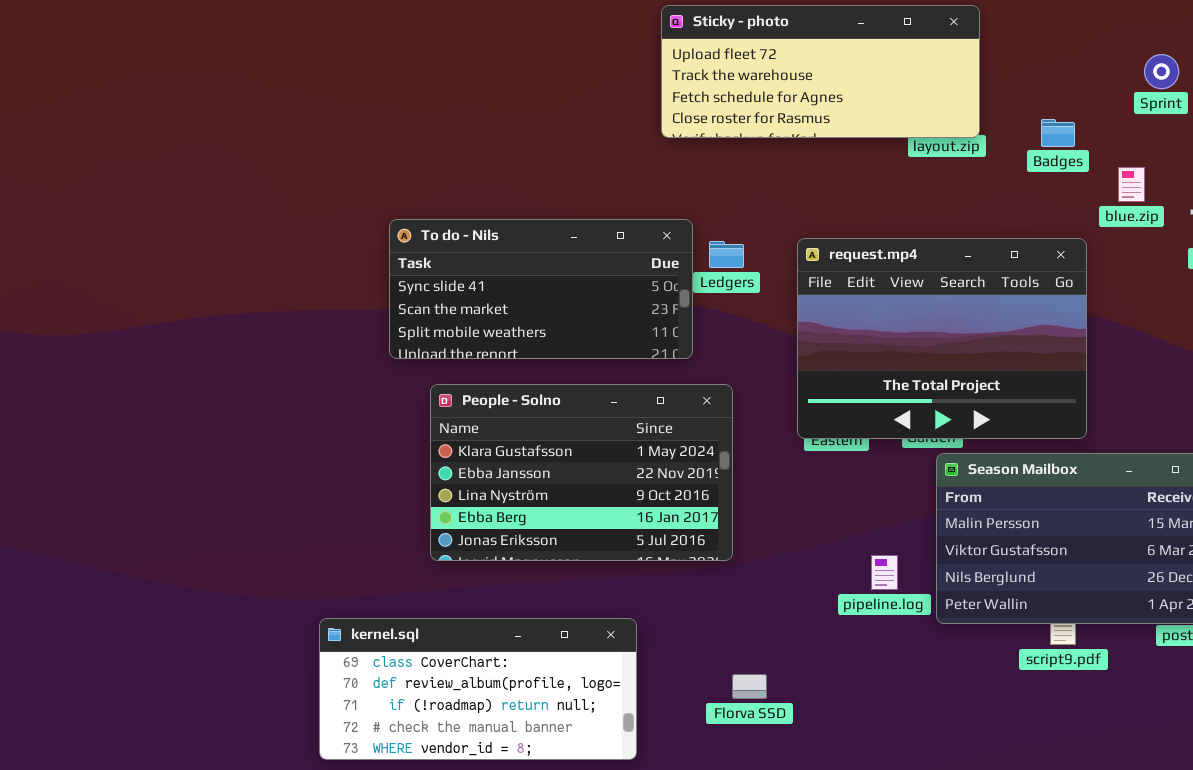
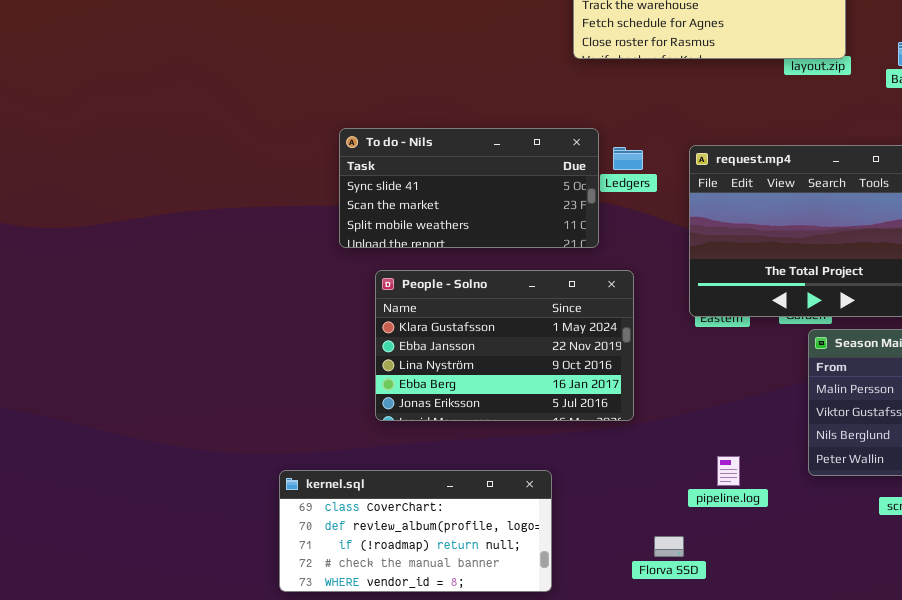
pipeline.log: [871,555,898,590] -> [717,456,740,486], moved
Florva SSD: [732,674,767,699] -> [654,536,684,557], moved

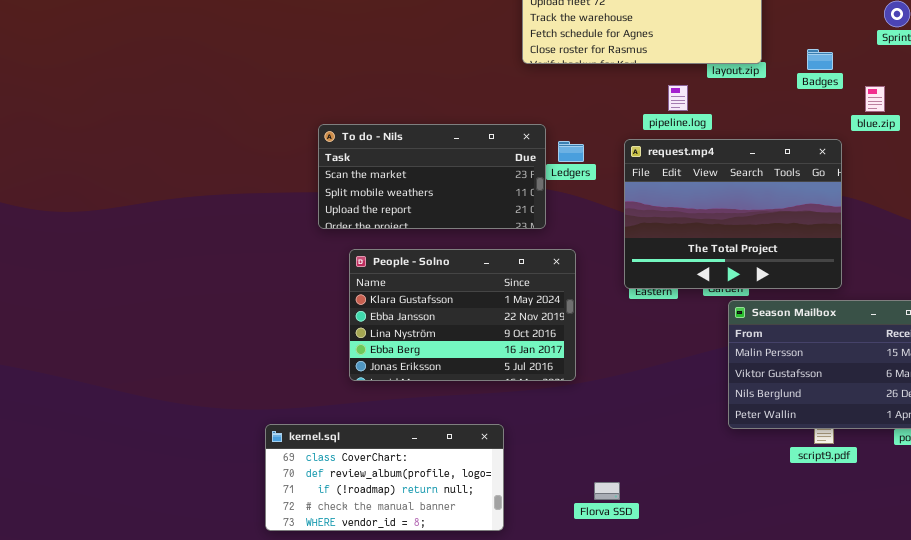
To do - Nils: [339,128,599,248] -> [318,124,546,229], scrolled down 1 row
pipeline.log: [717,456,740,486] -> [668,85,688,111], moved

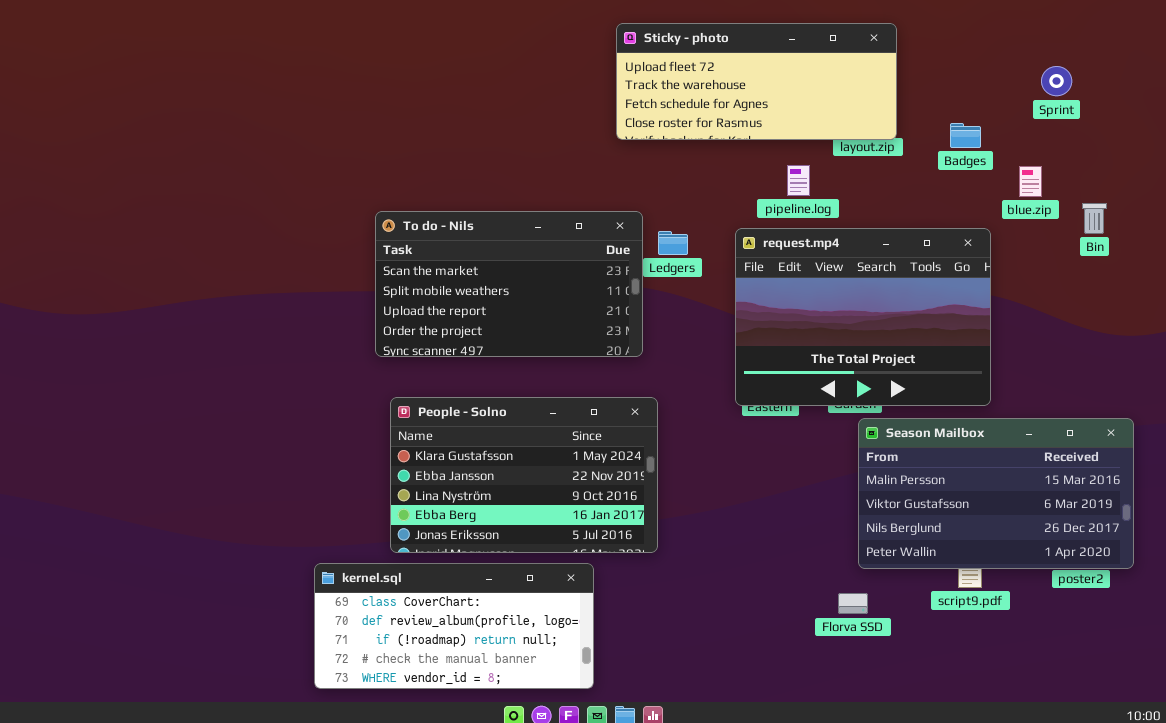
To do - Nils: [318,124,546,229] -> [375,211,643,357], resized
People - Solno: [349,249,576,381] -> [390,397,658,553], moved
Florva SSD: [594,482,620,500] -> [838,593,868,614], moved

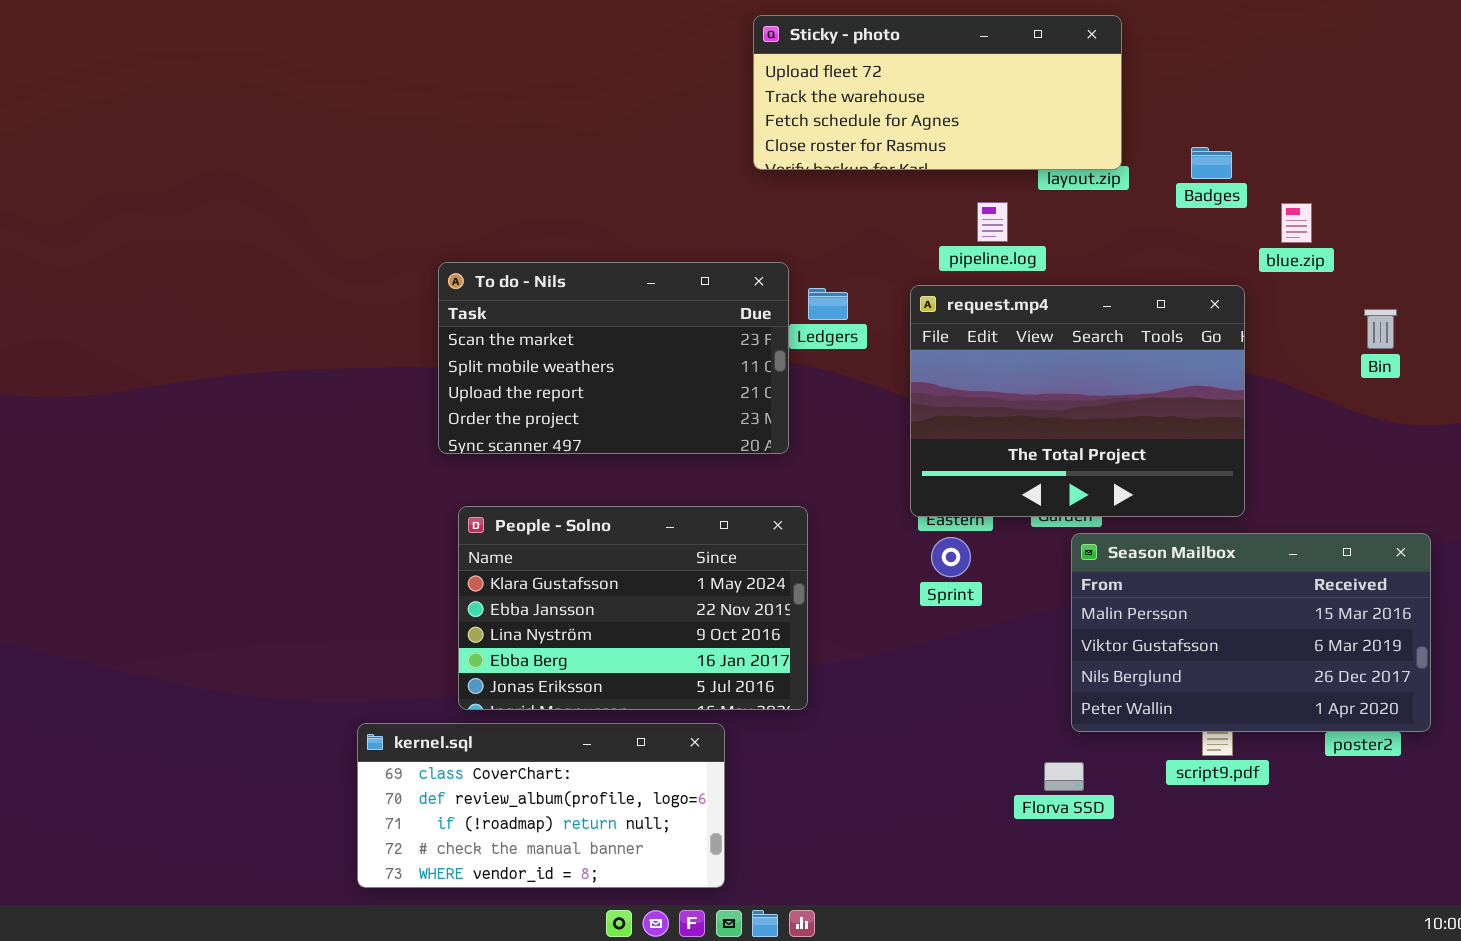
Sprint: [1041,66,1072,96] -> [931,537,971,577], moved
Bin: [1082,203,1107,234] -> [1364,309,1397,349], moved

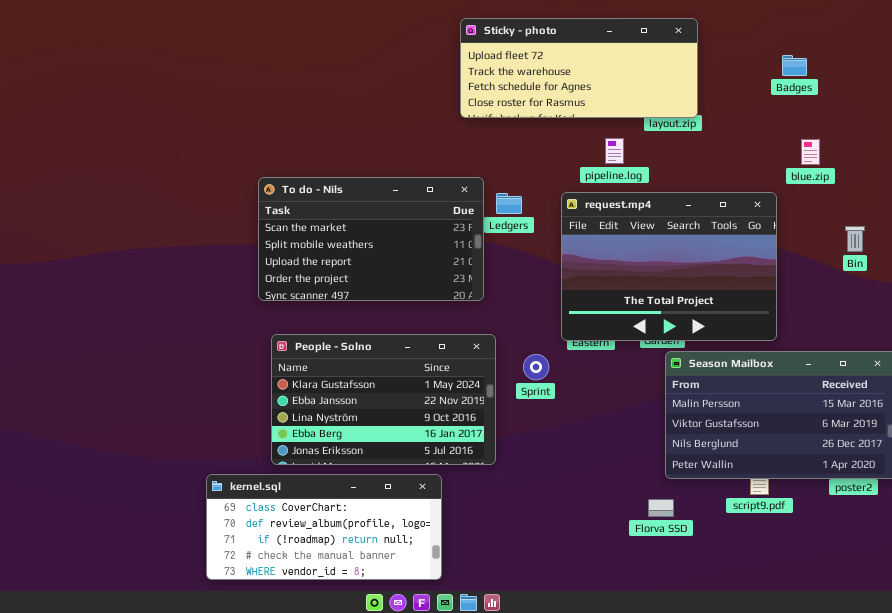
Badges: [1191,147,1232,179] -> [782,55,807,76], moved
Bin: [1364,309,1397,349] -> [845,226,865,252], moved
Sprint: [931,537,971,577] -> [523,354,549,380], moved

